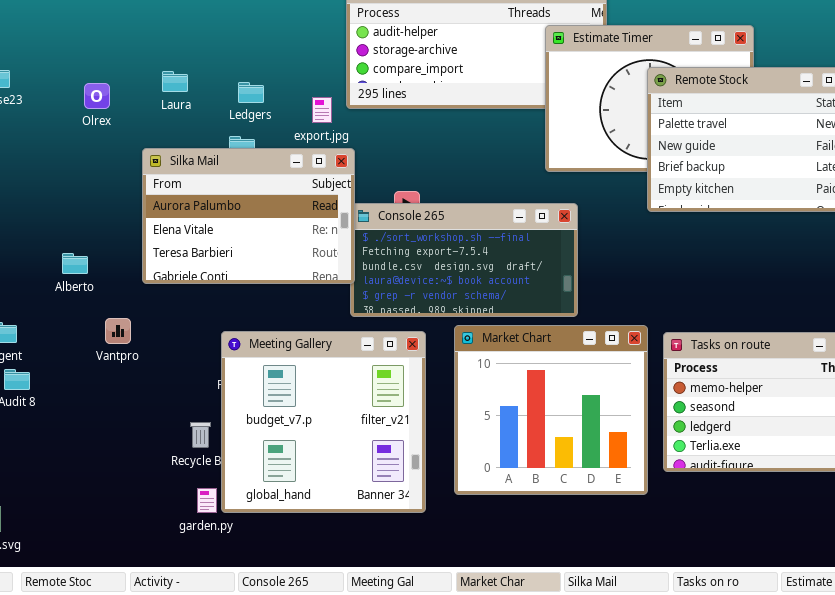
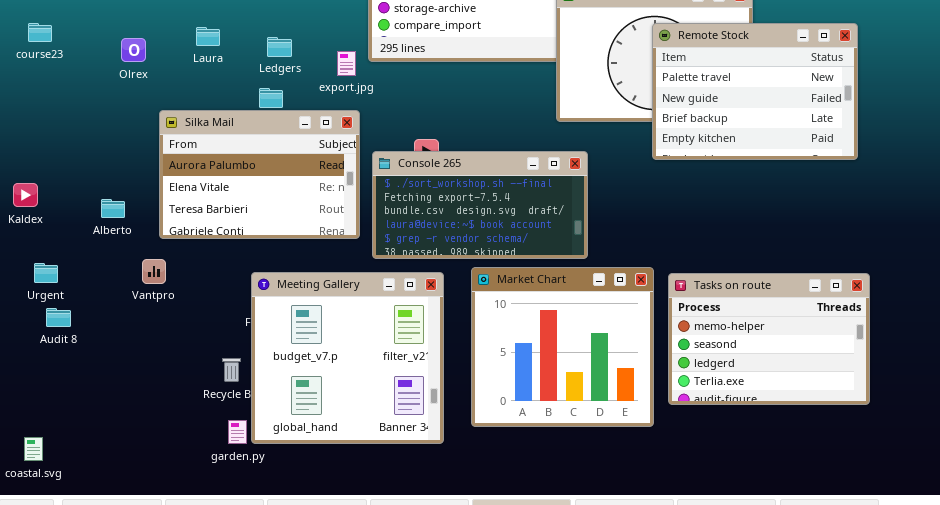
Silka Mail: [142,148,355,284] -> [159,110,360,239], moved

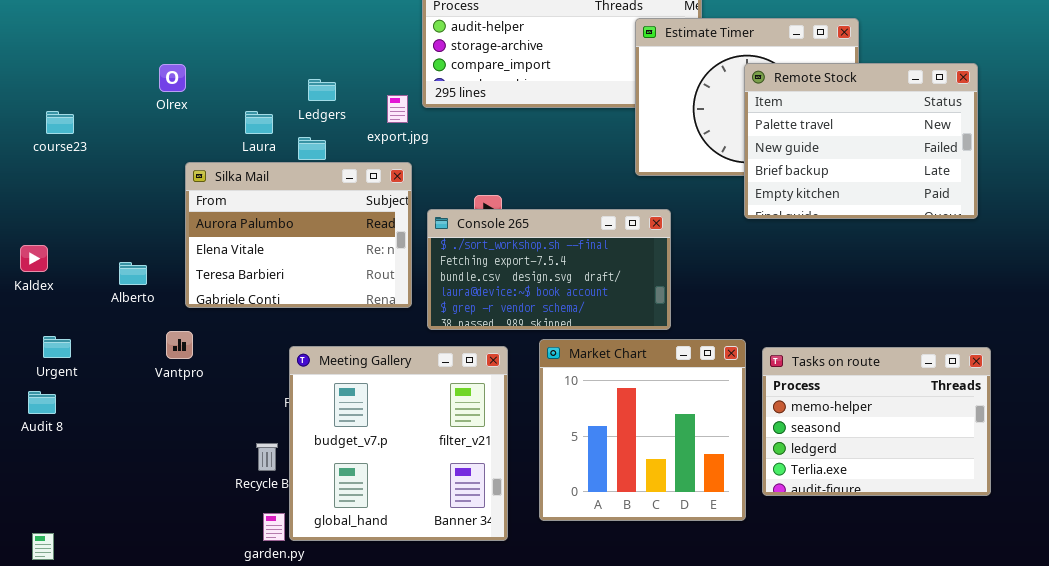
course23: [28,23,52,42] -> [46,111,74,134], moved
Laura: [196,27,220,46] -> [245,111,273,134], moved
Olrex: [121,38,146,62] -> [159,64,186,92], moved
Audit 8: [46,308,71,327] -> [28,391,56,414], moved

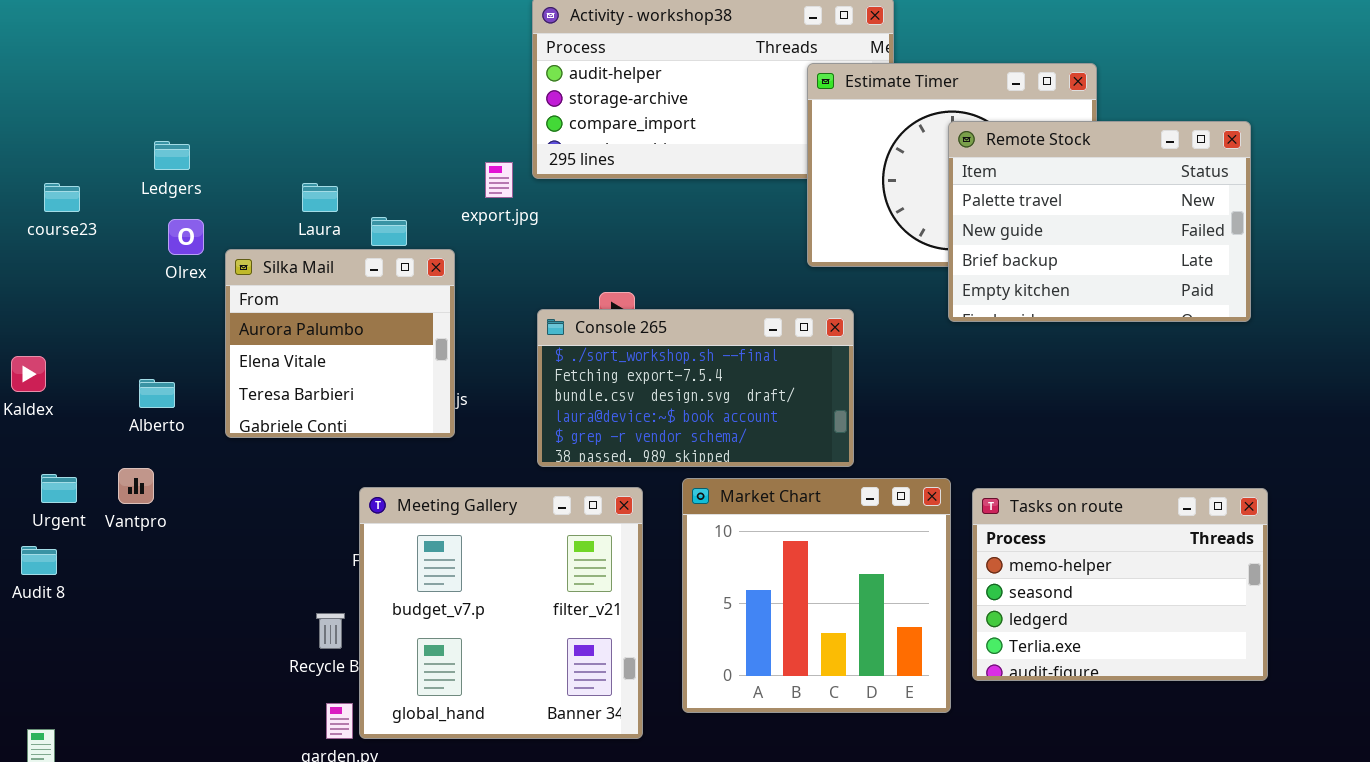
Olrex: [159,64,186,92] -> [168,219,204,255], moved
Ledgers: [308,79,336,101] -> [154,141,190,170], moved
Silka Mail: [185,162,412,308] -> [225,249,455,438], resized
Vantpro: [166,331,193,359] -> [118,468,154,504], moved

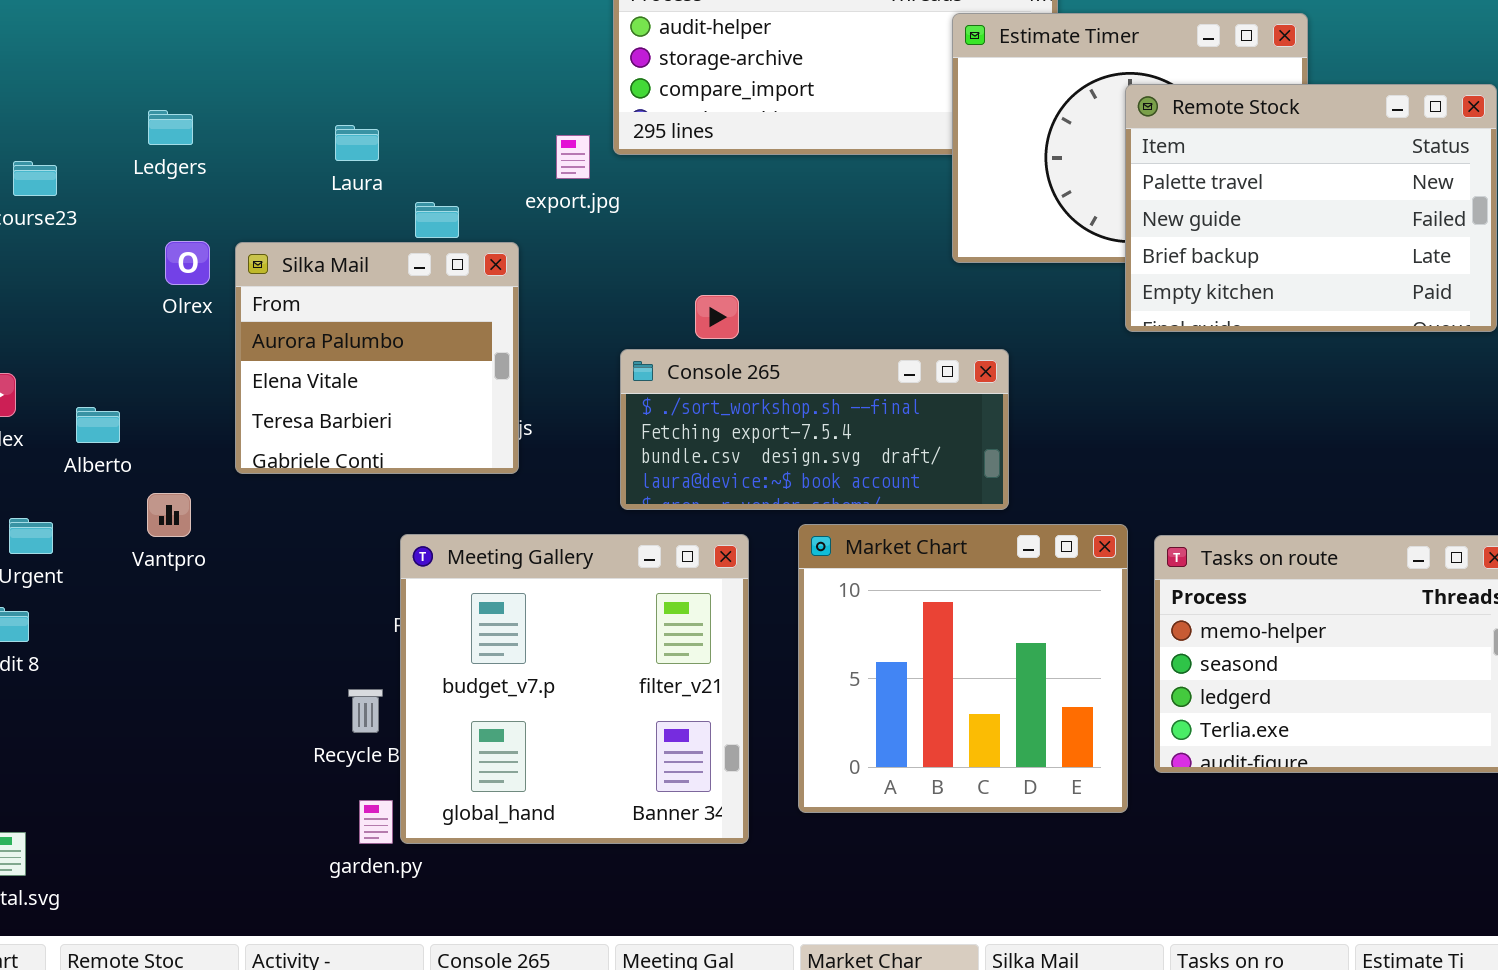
Laura: [302,183,338,212] -> [335,125,379,161], moved
Olrex: [168,219,204,255] -> [165,241,210,285], moved
Console 265: [537,309,854,467] -> [620,349,1009,510], resized
Alberto: [139,379,175,408] -> [76,407,120,443], moved
Vantpro: [118,468,154,504] -> [147,493,191,537], moved

